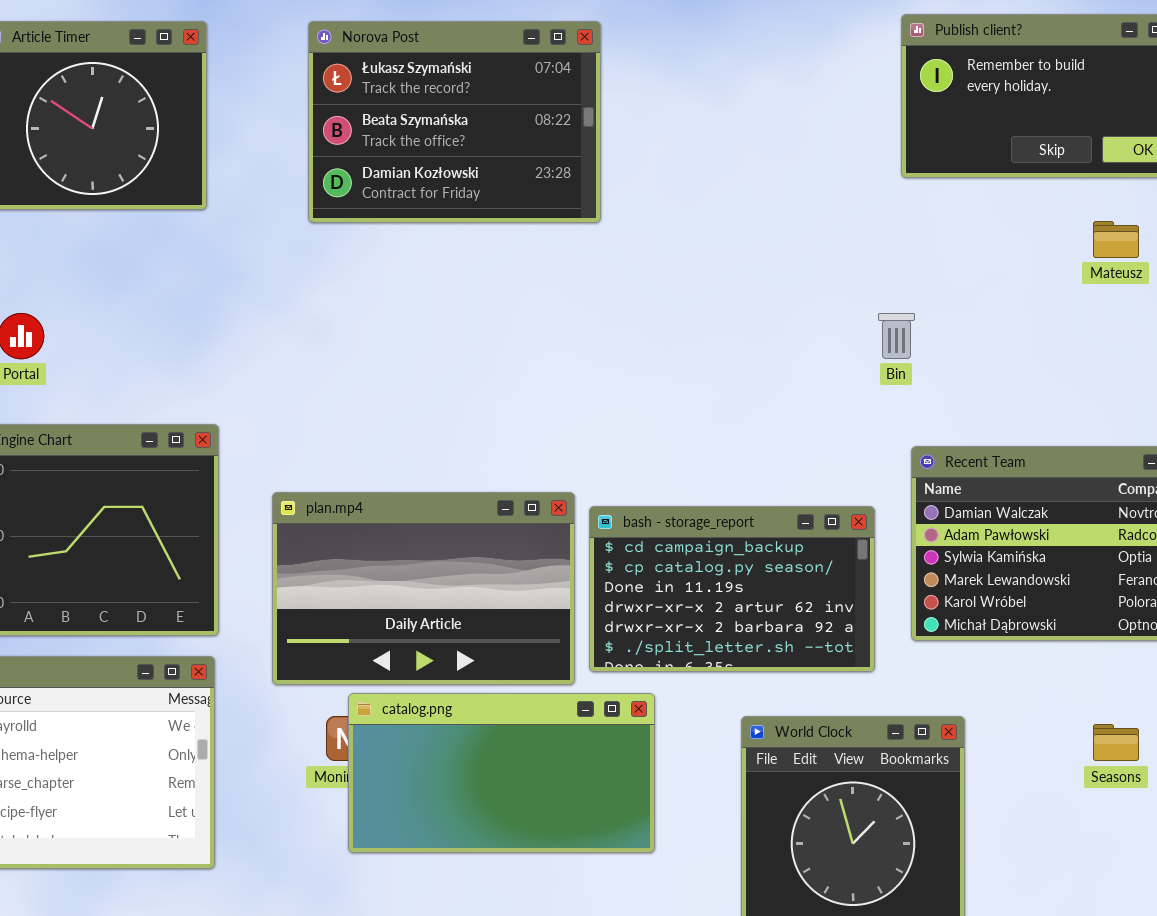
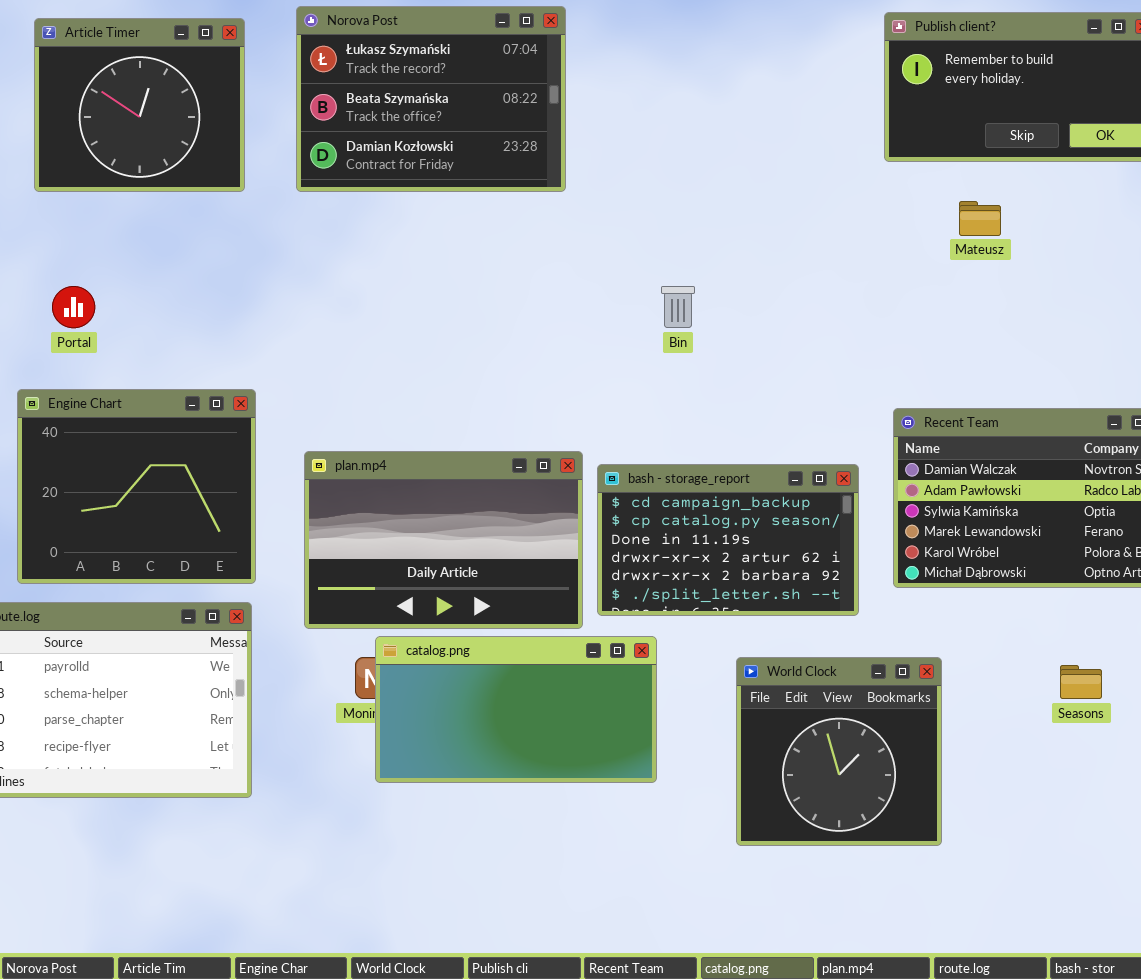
Norova Post: [308,21,601,223] -> [296,6,566,192], moved
Mateusz: [1093,221,1139,258] -> [959,201,1001,236], moved
Bin: [878,313,915,359] -> [661,286,695,328], moved

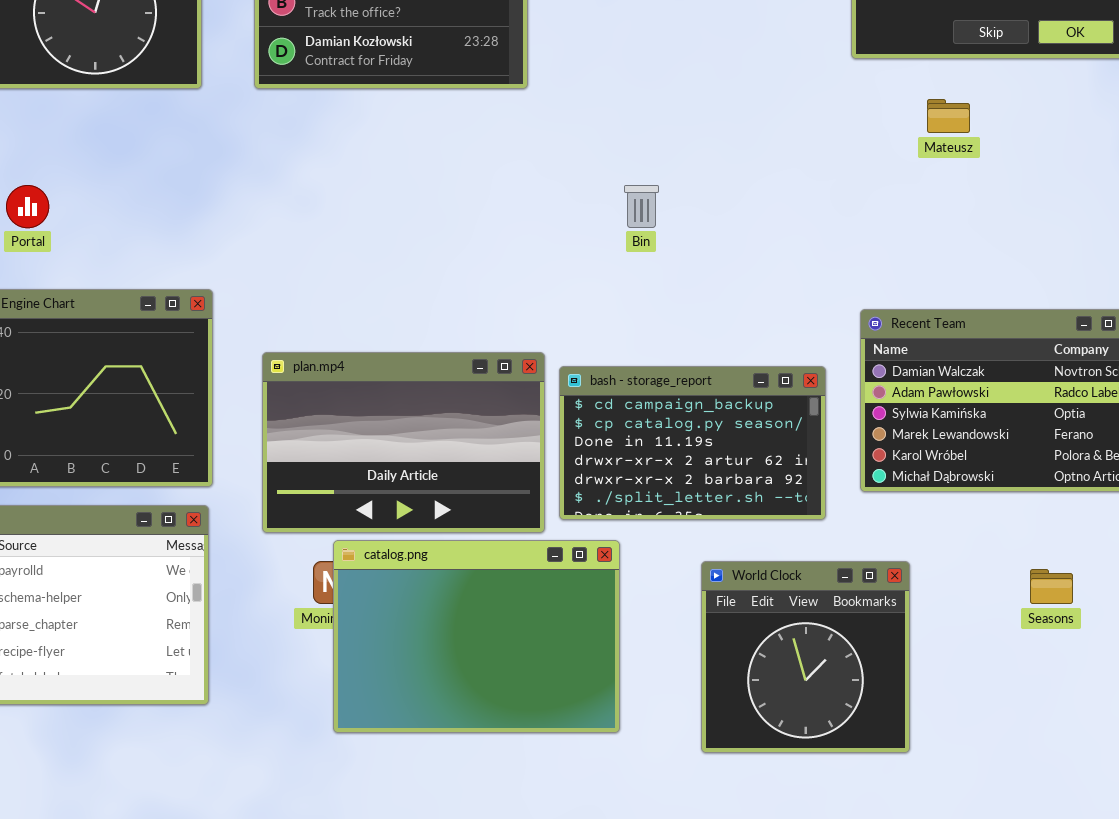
catalog.png: [375,636,657,783] -> [333,540,620,733], resized

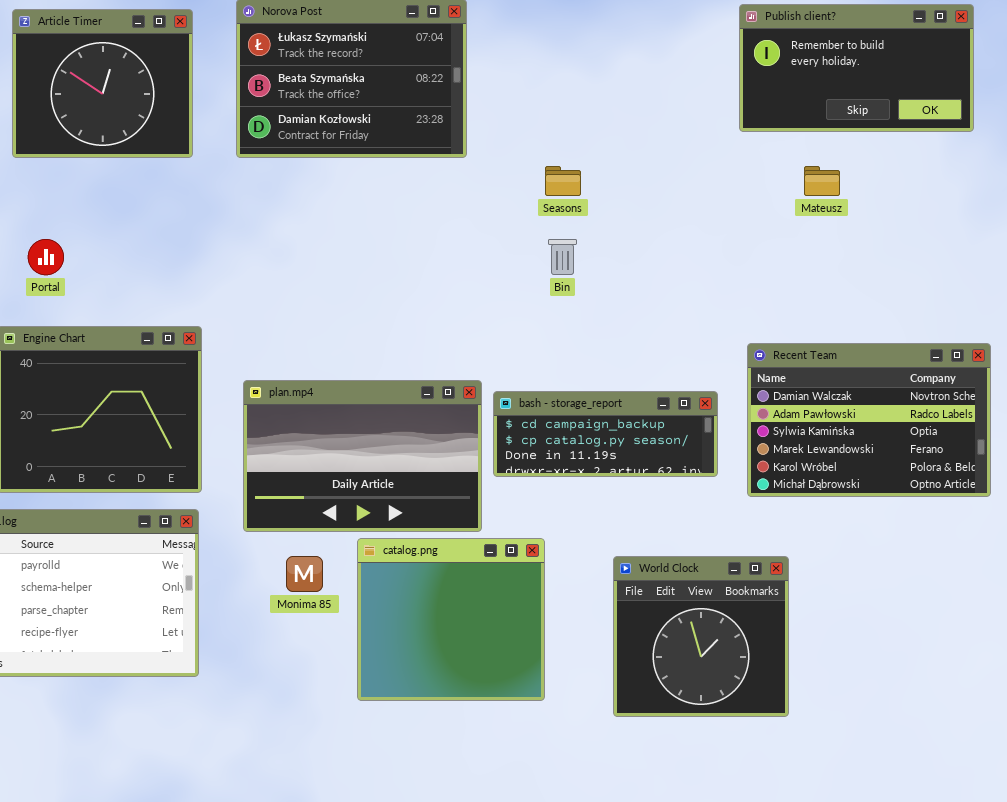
bash - storage_report: [559,366,826,520] -> [493,391,718,477], resized
catalog.png: [333,540,620,733] -> [357,538,545,701], resized
Seasons: [1030,569,1073,604] -> [545,166,581,196], moved

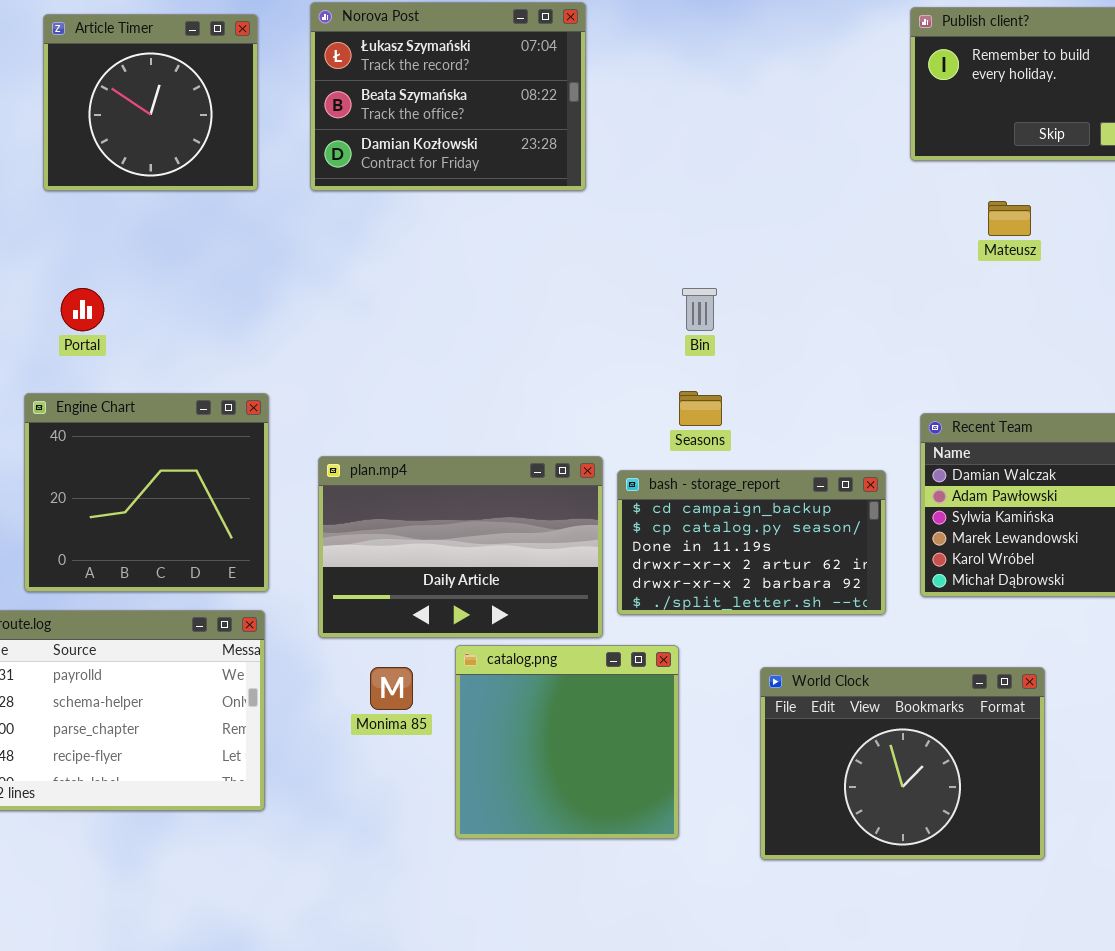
Seasons: [545,166,581,196] -> [679,391,722,426], moved
bash - storage_report: [493,391,718,477] -> [617,470,886,615], resized
World Clock: [613,556,789,717] -> [760,667,1045,860], resized

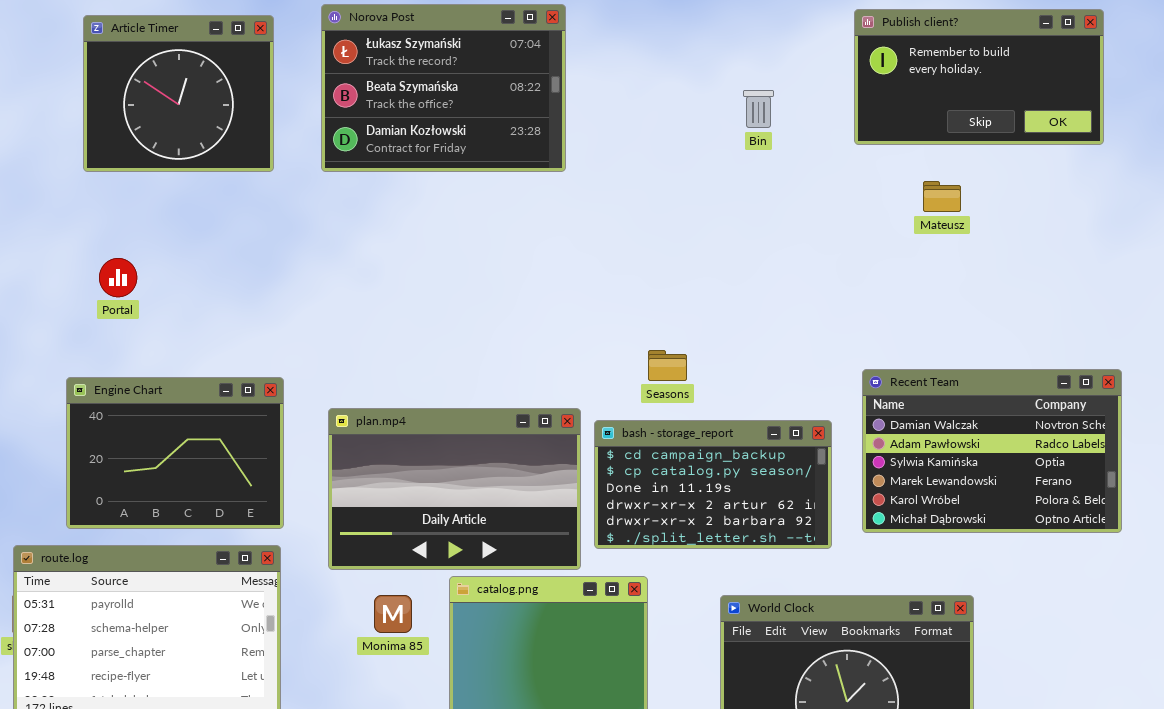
Bin: [682,288,717,331] -> [743,90,774,128], moved
Engine Chart: [24,393,269,592] -> [66,377,284,529], resized

